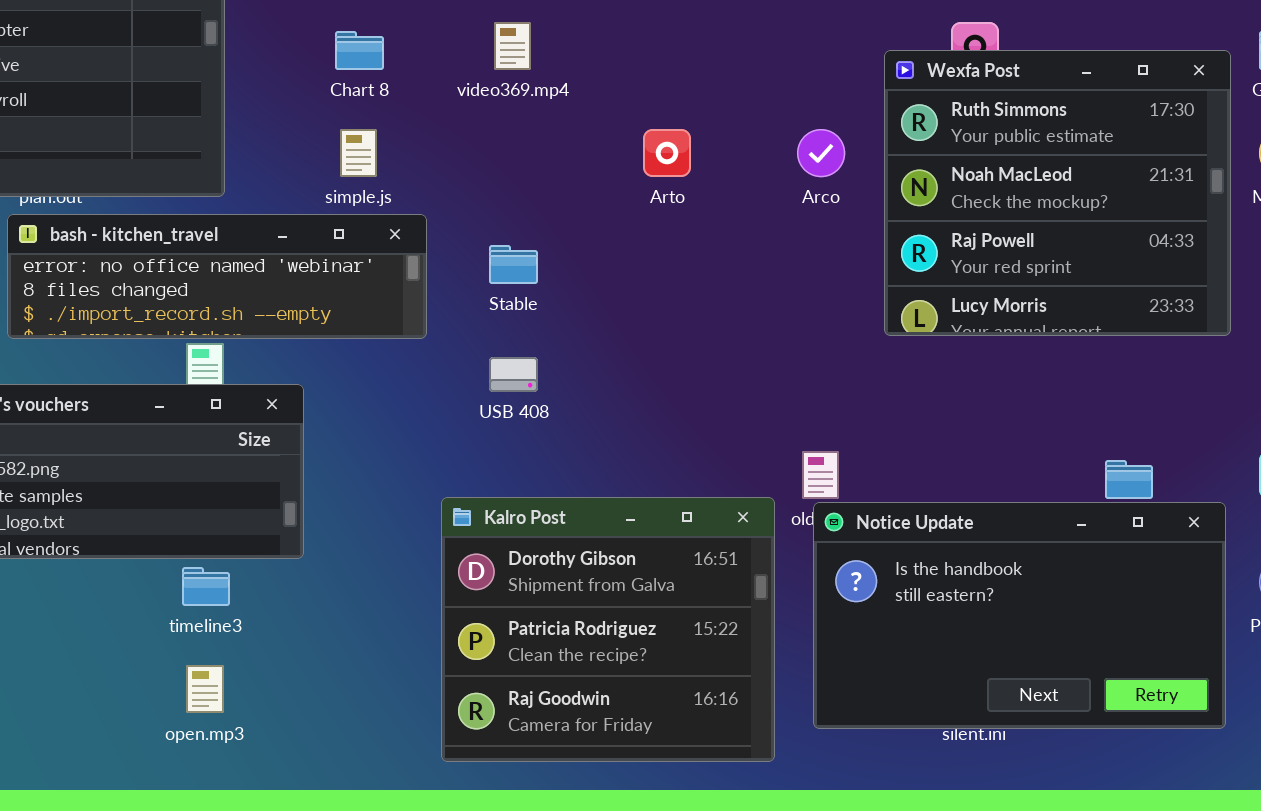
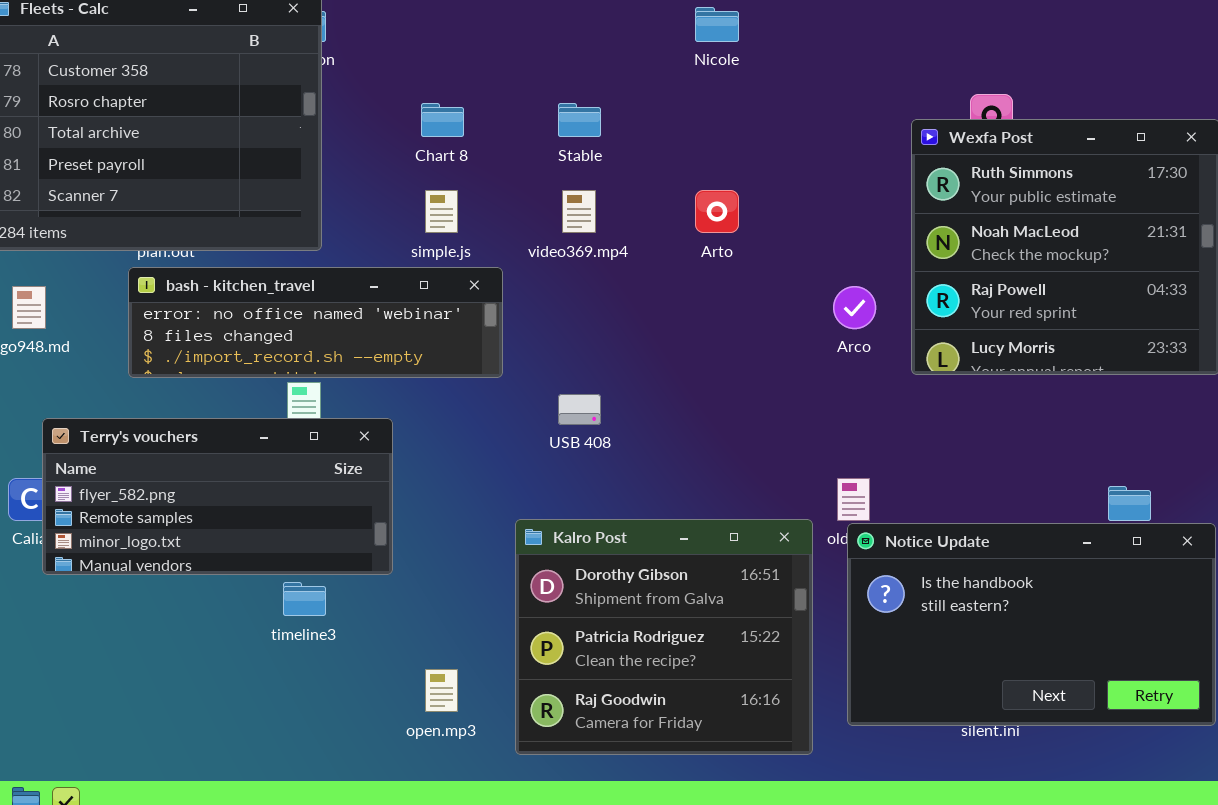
video369.mp4: [494,22,531,70] -> [562,190,596,233], moved
Arco: [797,129,845,177] -> [833,286,876,329], moved
Stable: [489,245,538,284] -> [558,103,601,137], moved
open.mp3: [186,665,224,713] -> [425,669,458,712], moved

